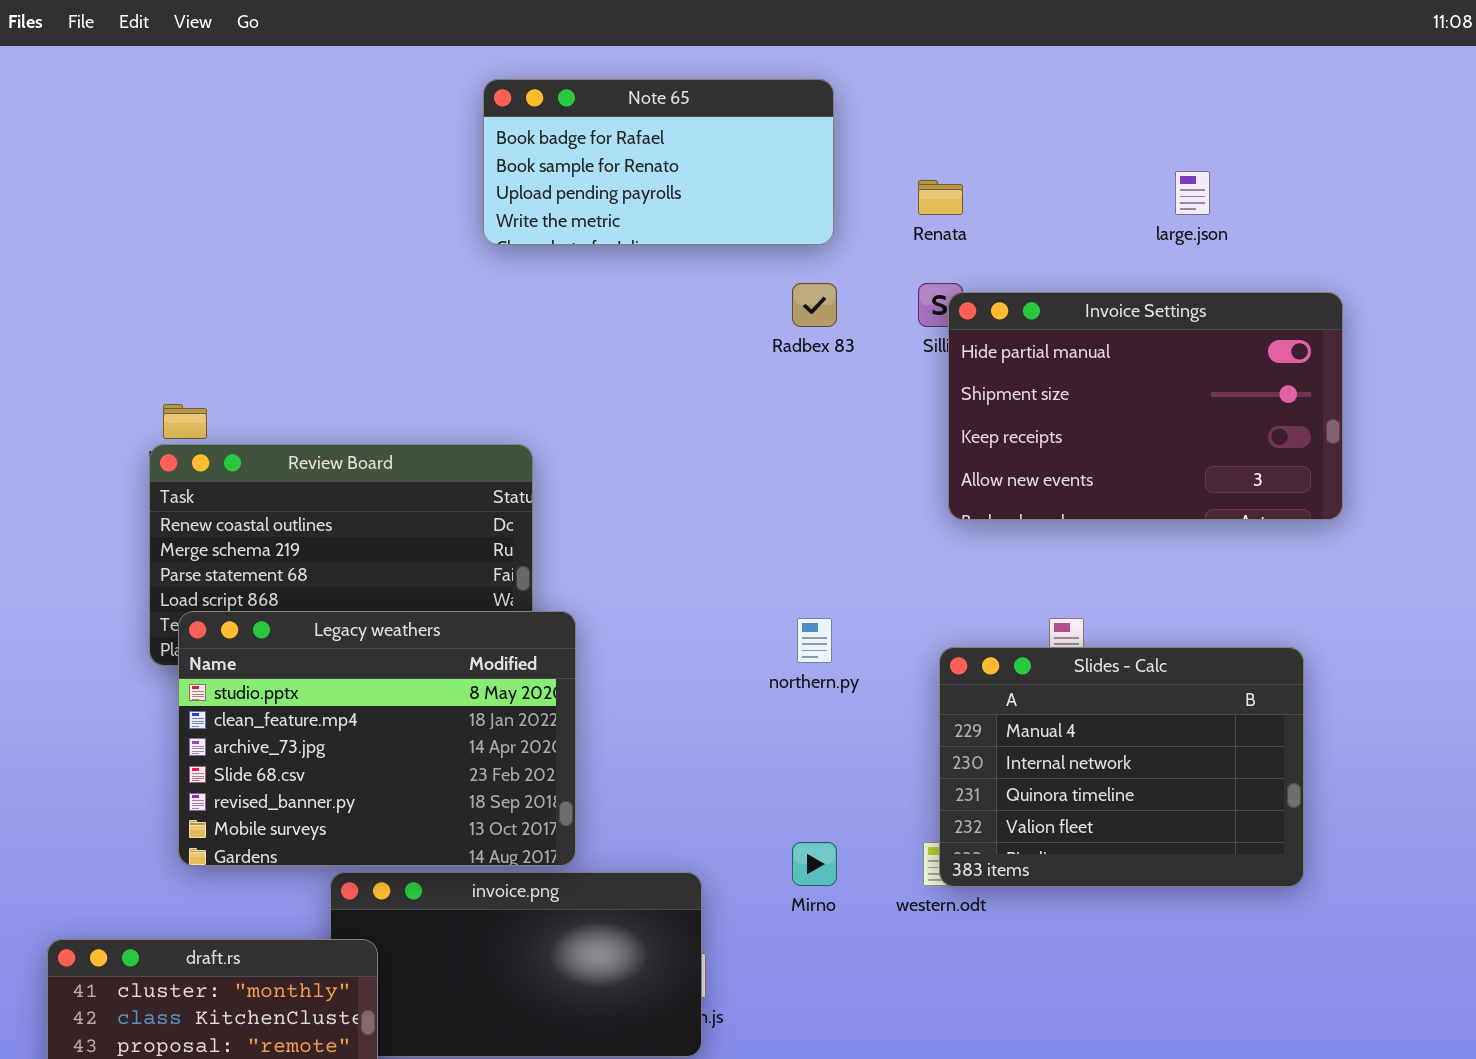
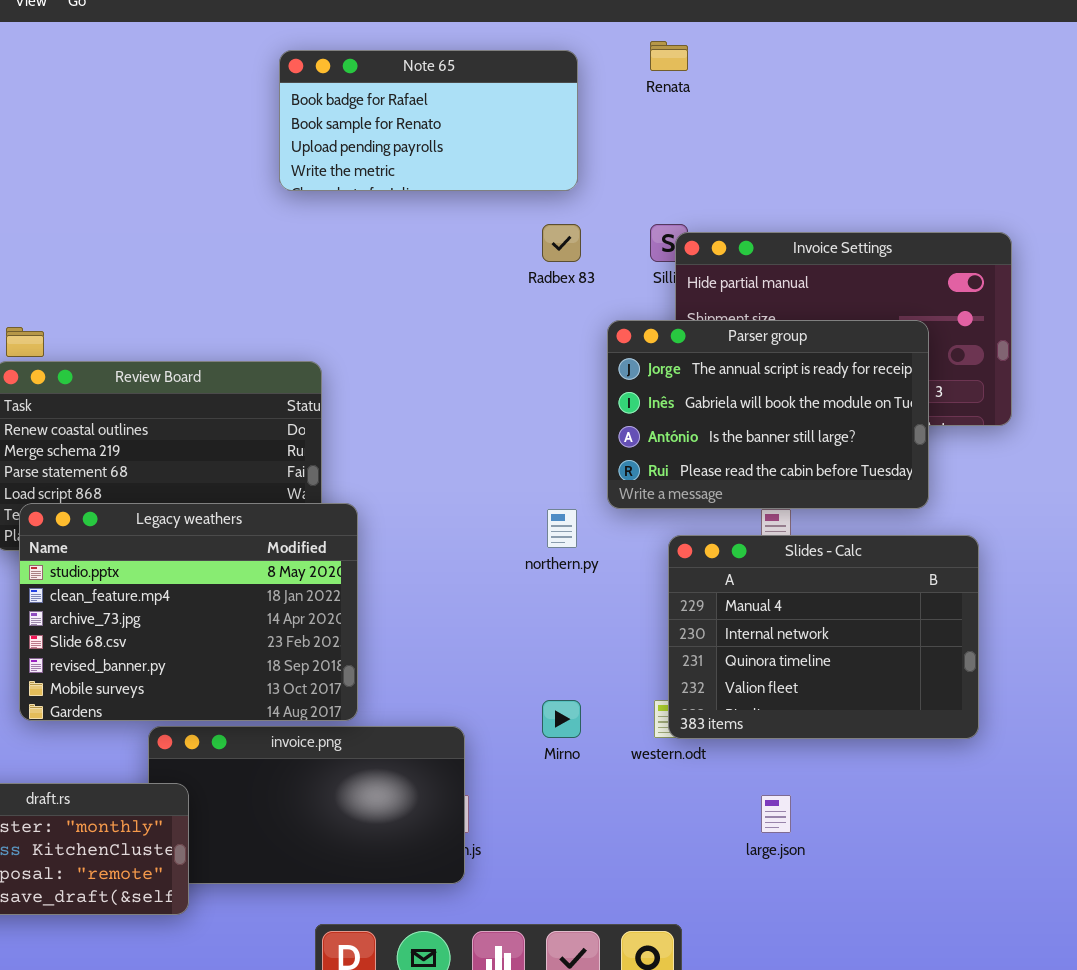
large.json: [1175,171,1210,215] -> [761,795,791,833], moved
Renata: [918,180,963,215] -> [650,41,688,71], moved
Parser group: none -> [607,320,929,509], opened

